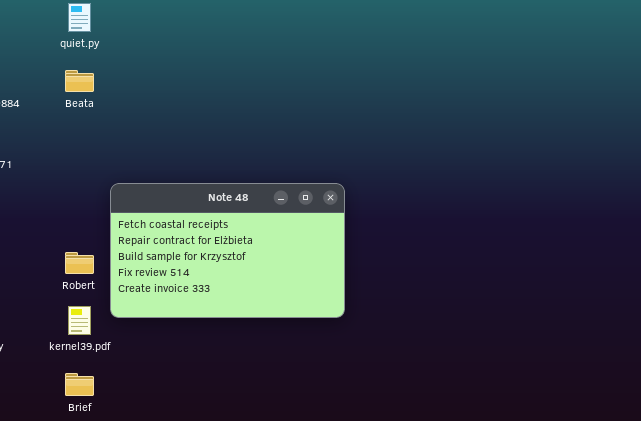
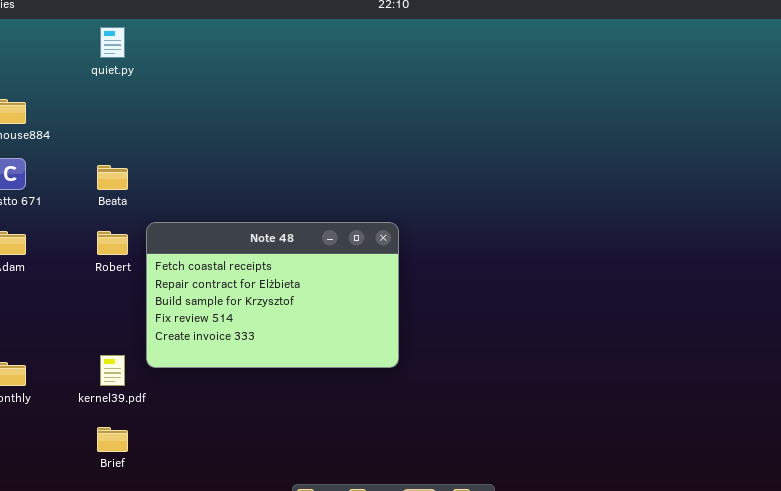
Beata: [65,70,94,92] -> [97,165,128,190], moved
Robert: [65,252,94,274] -> [97,231,128,255], moved

